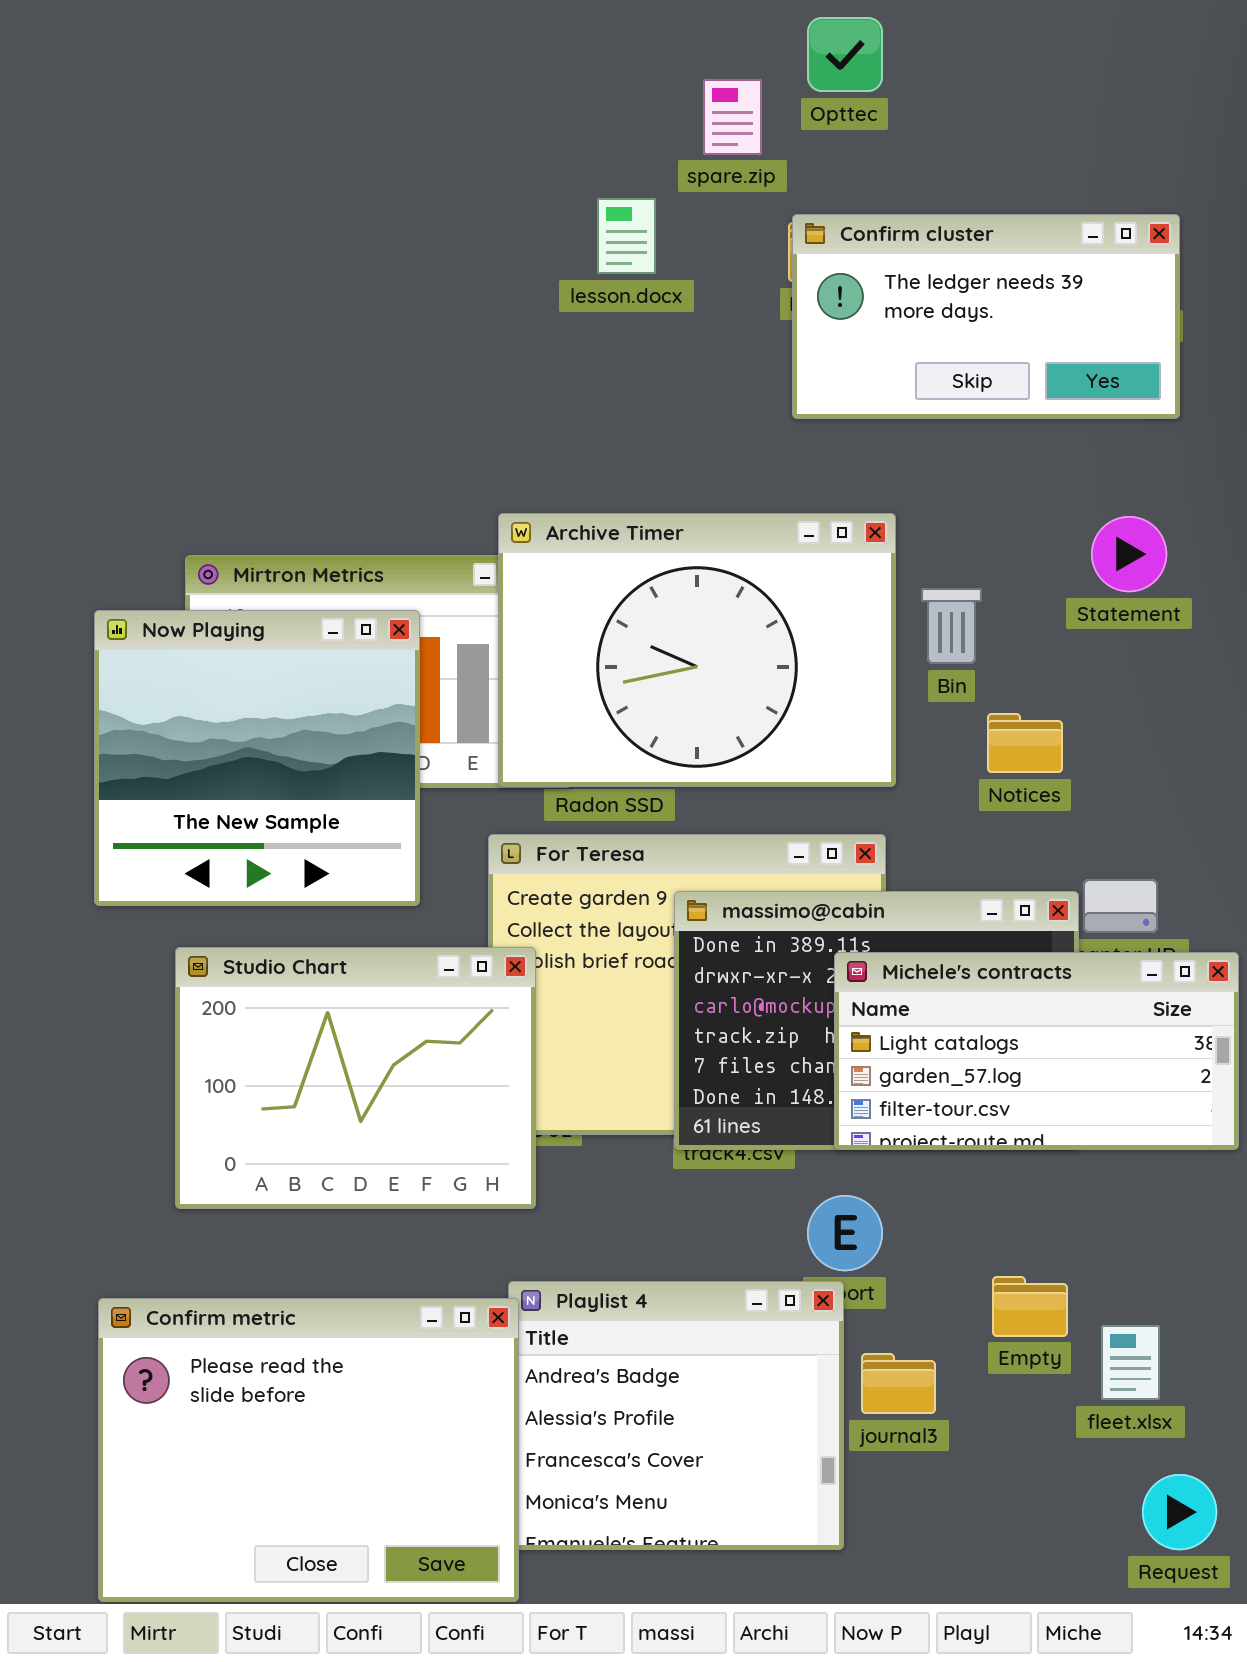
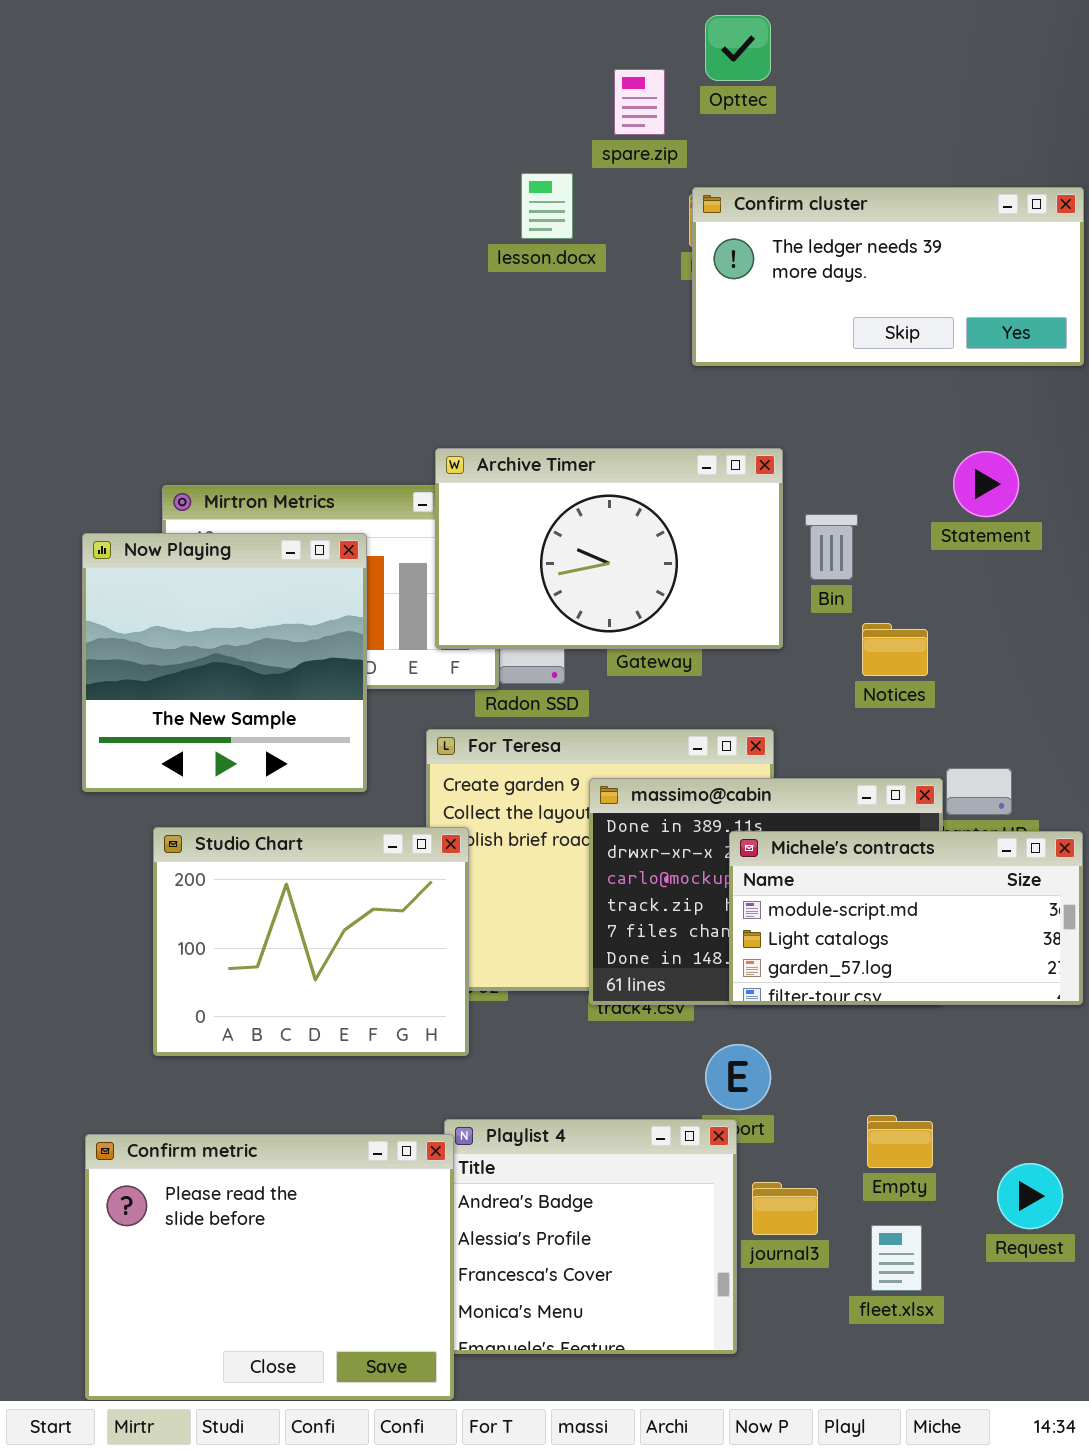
Confirm cluster: [792,214,1180,419] -> [692,187,1084,366], resized
Archive Timer: [498,513,896,787] -> [435,448,783,649], resized
Michele's contracts: [834,952,1239,1150] -> [729,831,1083,1005], scrolled up 1 row
fleet.xlsx: [1101,1325,1160,1400] -> [871,1225,922,1291], moved
Request: [1142,1474,1217,1550] -> [997,1163,1063,1229], moved

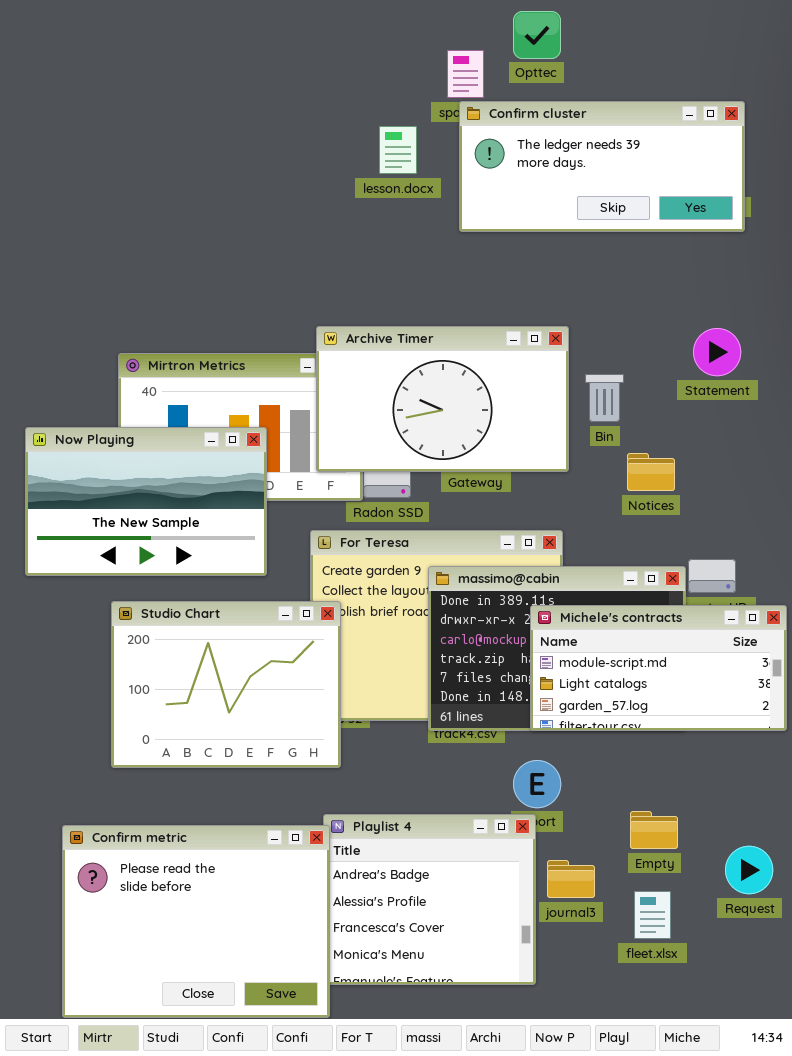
Confirm cluster: [692,187,1084,366] -> [459,101,745,232], moved
Now Playing: [82,533,367,792] -> [25,427,267,576], resized

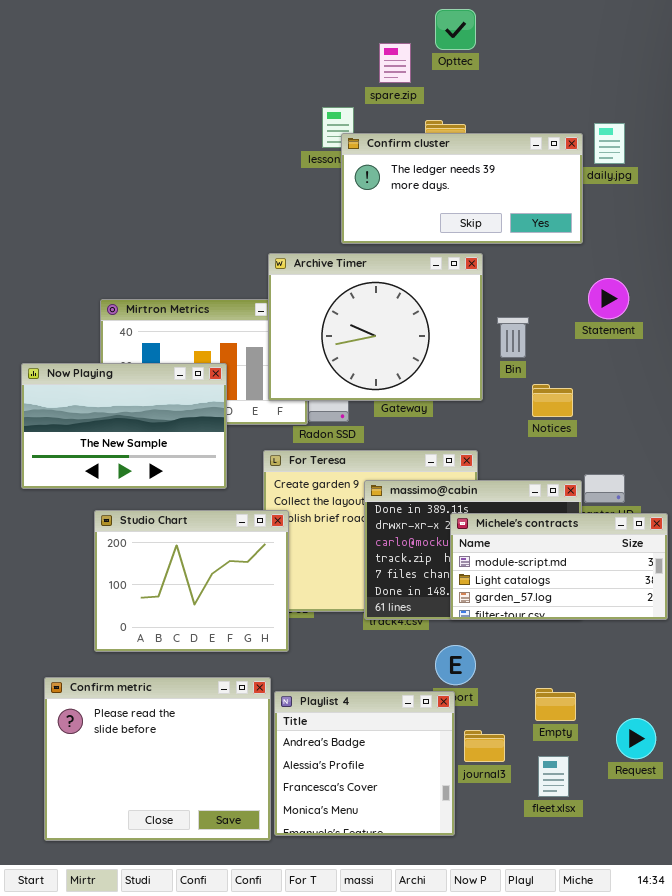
Confirm cluster: [459,101,745,232] -> [341,133,583,244], moved
Archive Timer: [316,326,569,472] -> [268,253,483,401], resized
Confirm metric: [62,825,330,1018] -> [44,677,271,841], moved

